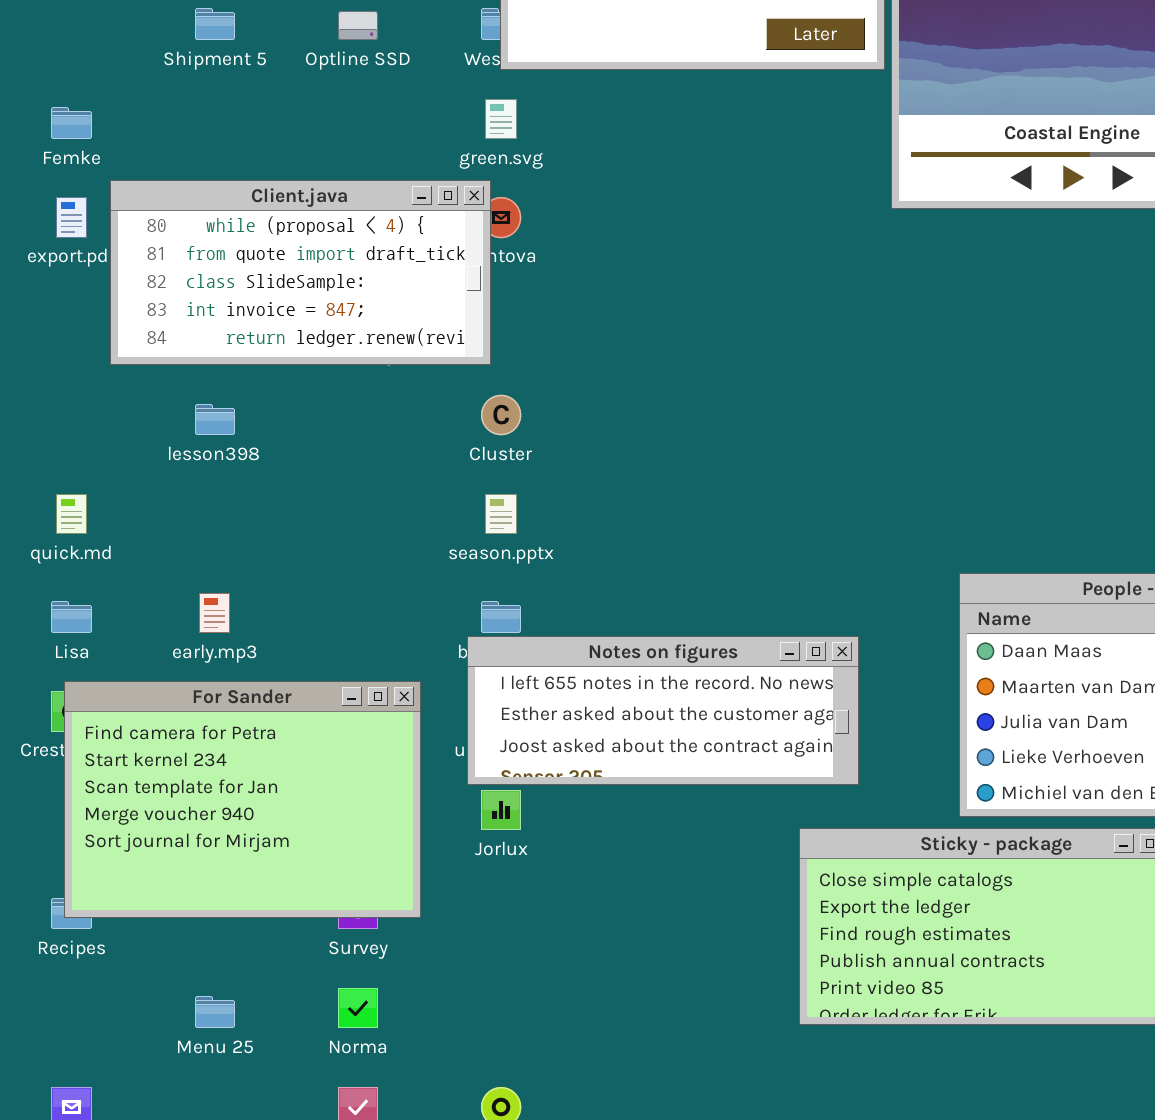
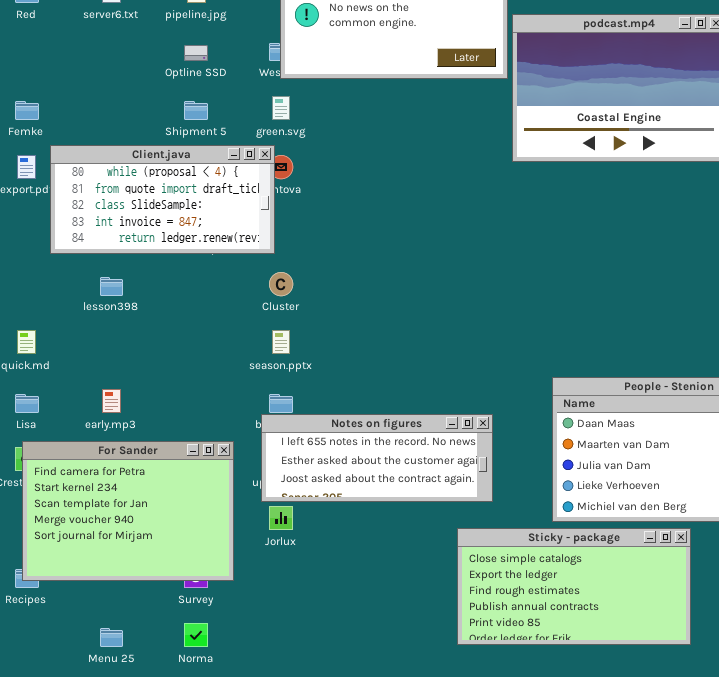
Shipment 5: [195,8,235,40] -> [184,101,208,120], moved

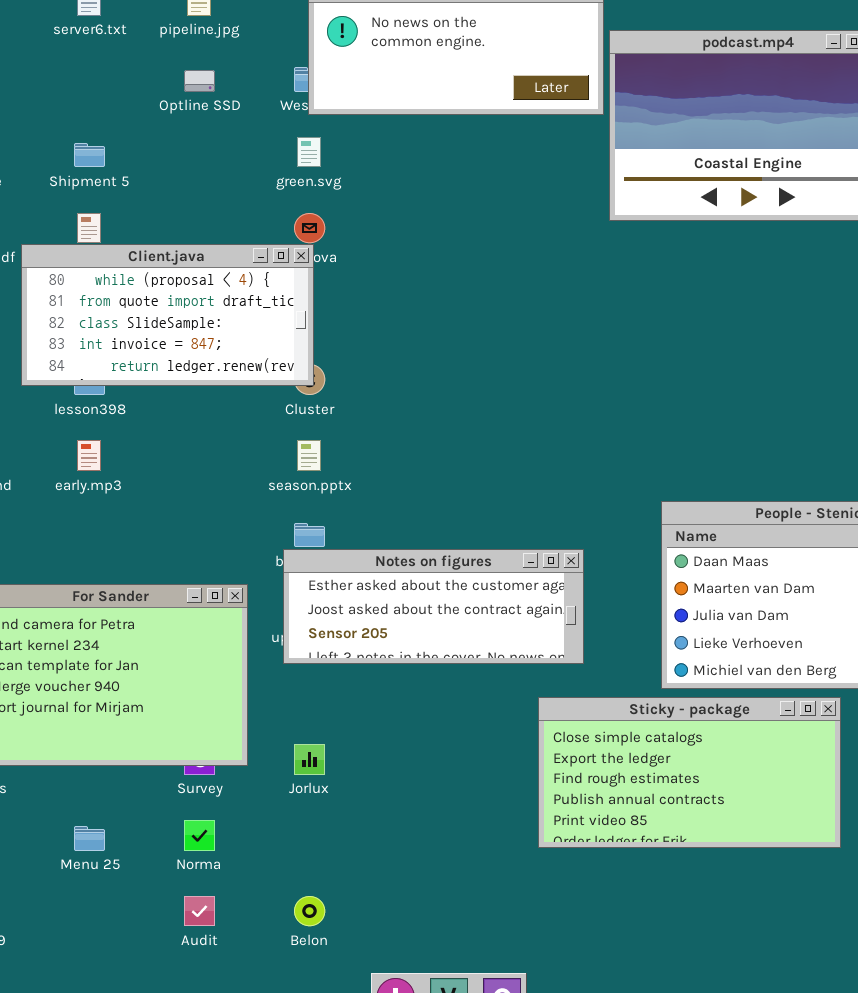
Shipment 5: [184,101,208,120] -> [74,143,105,167], moved
Client.java: [50,145,275,254] -> [21,244,314,386], moved
early.mp3: [102,389,121,413] -> [77,440,101,471], moved
Notes on figures: [261,414,493,502] -> [283,549,584,664], scrolled down 1 row
Jorlux: [269,506,293,530] -> [294,744,325,775], moved

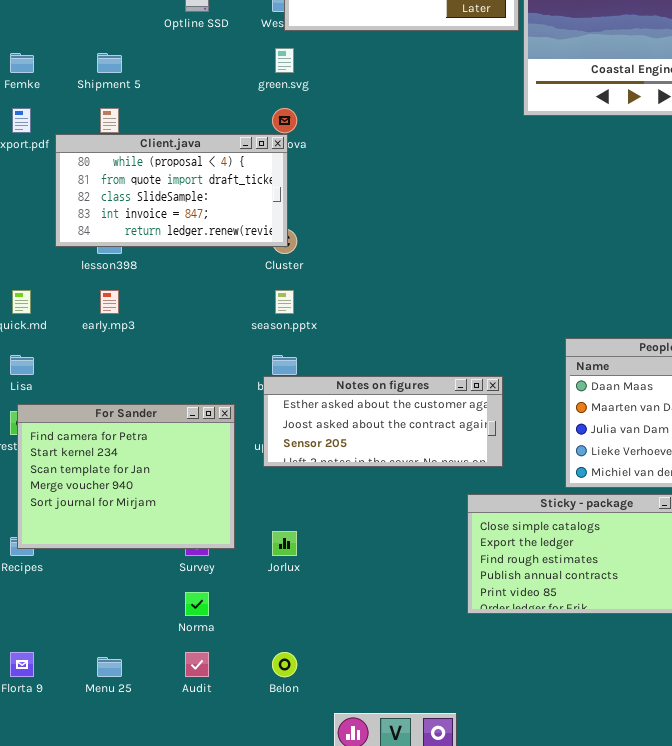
Menu 25: [74,826,105,851] -> [97,657,122,677], moved

